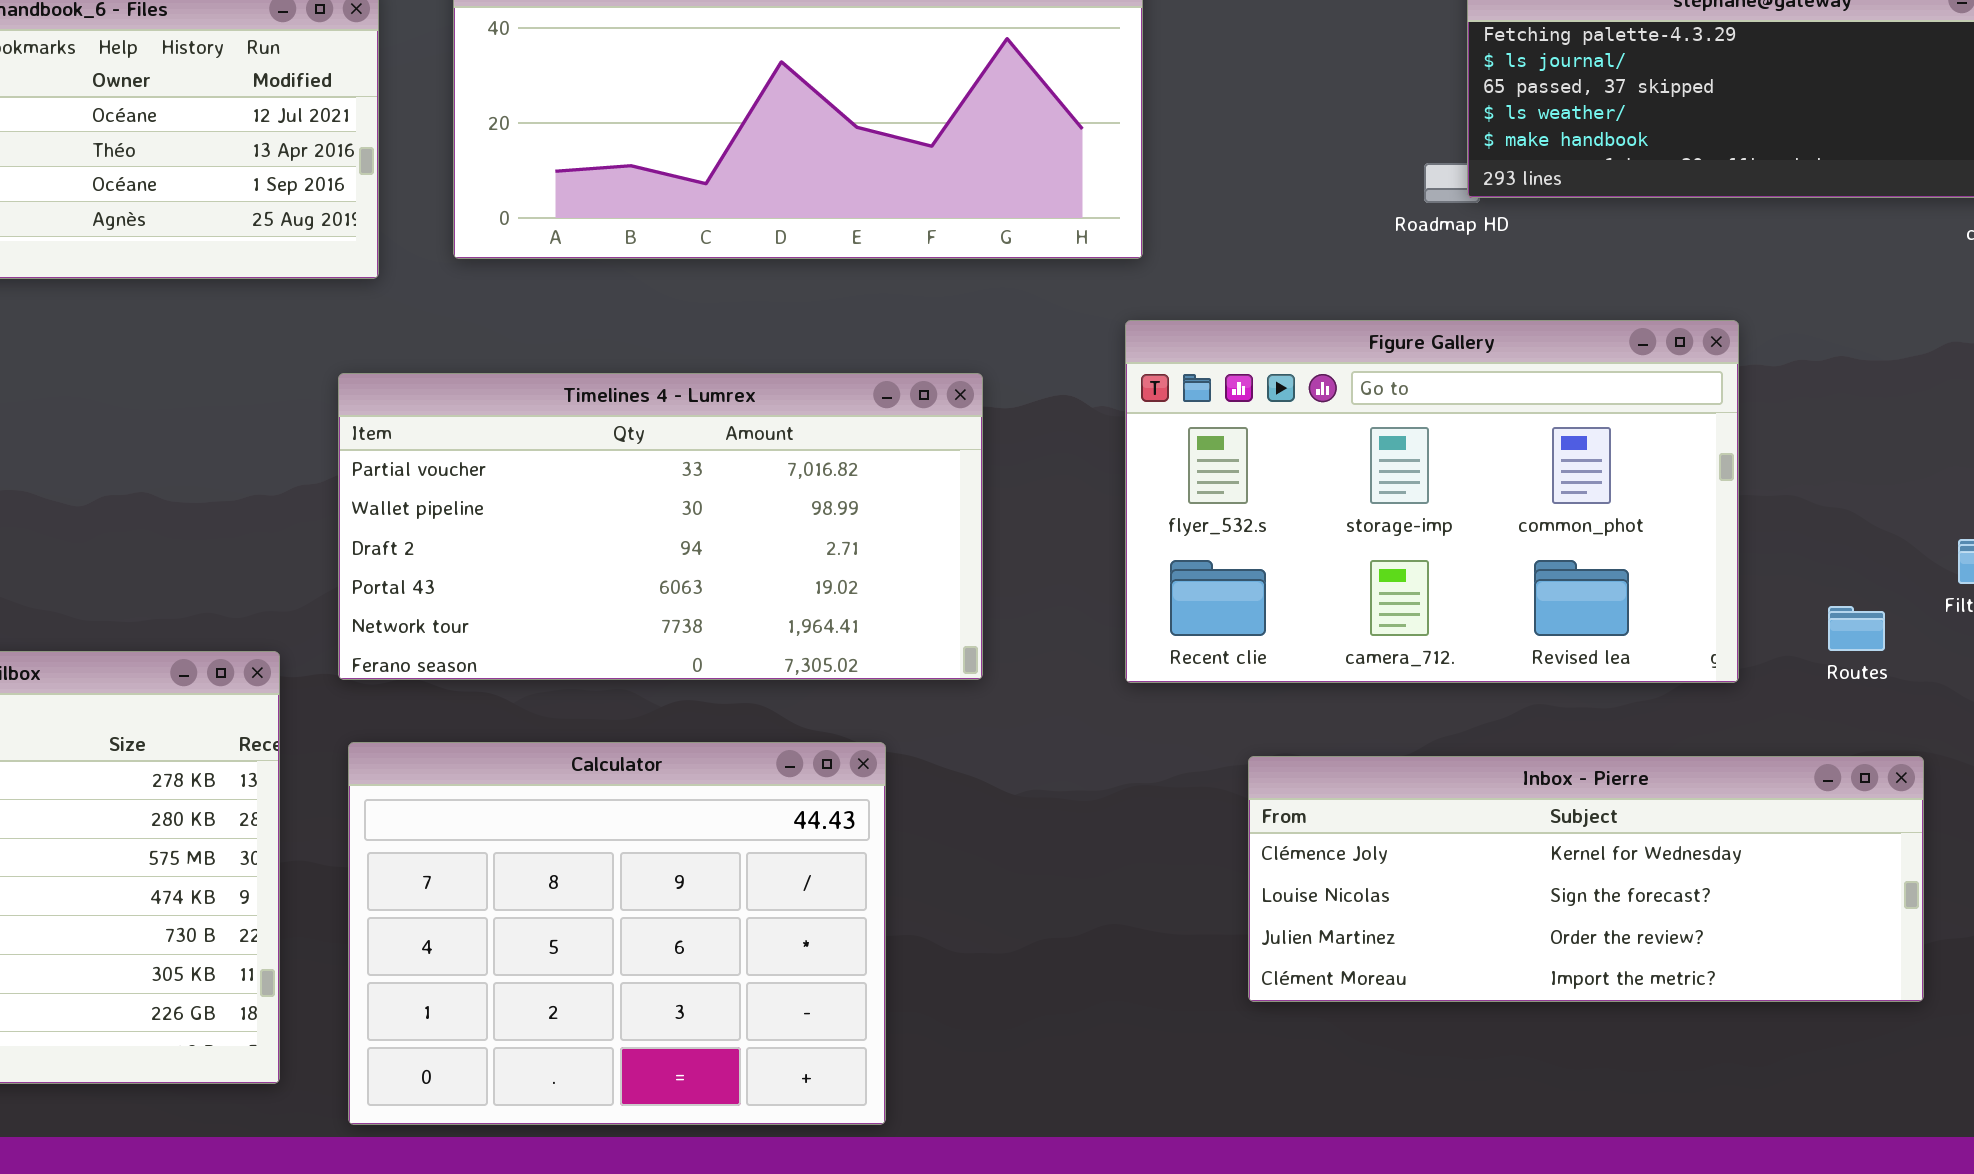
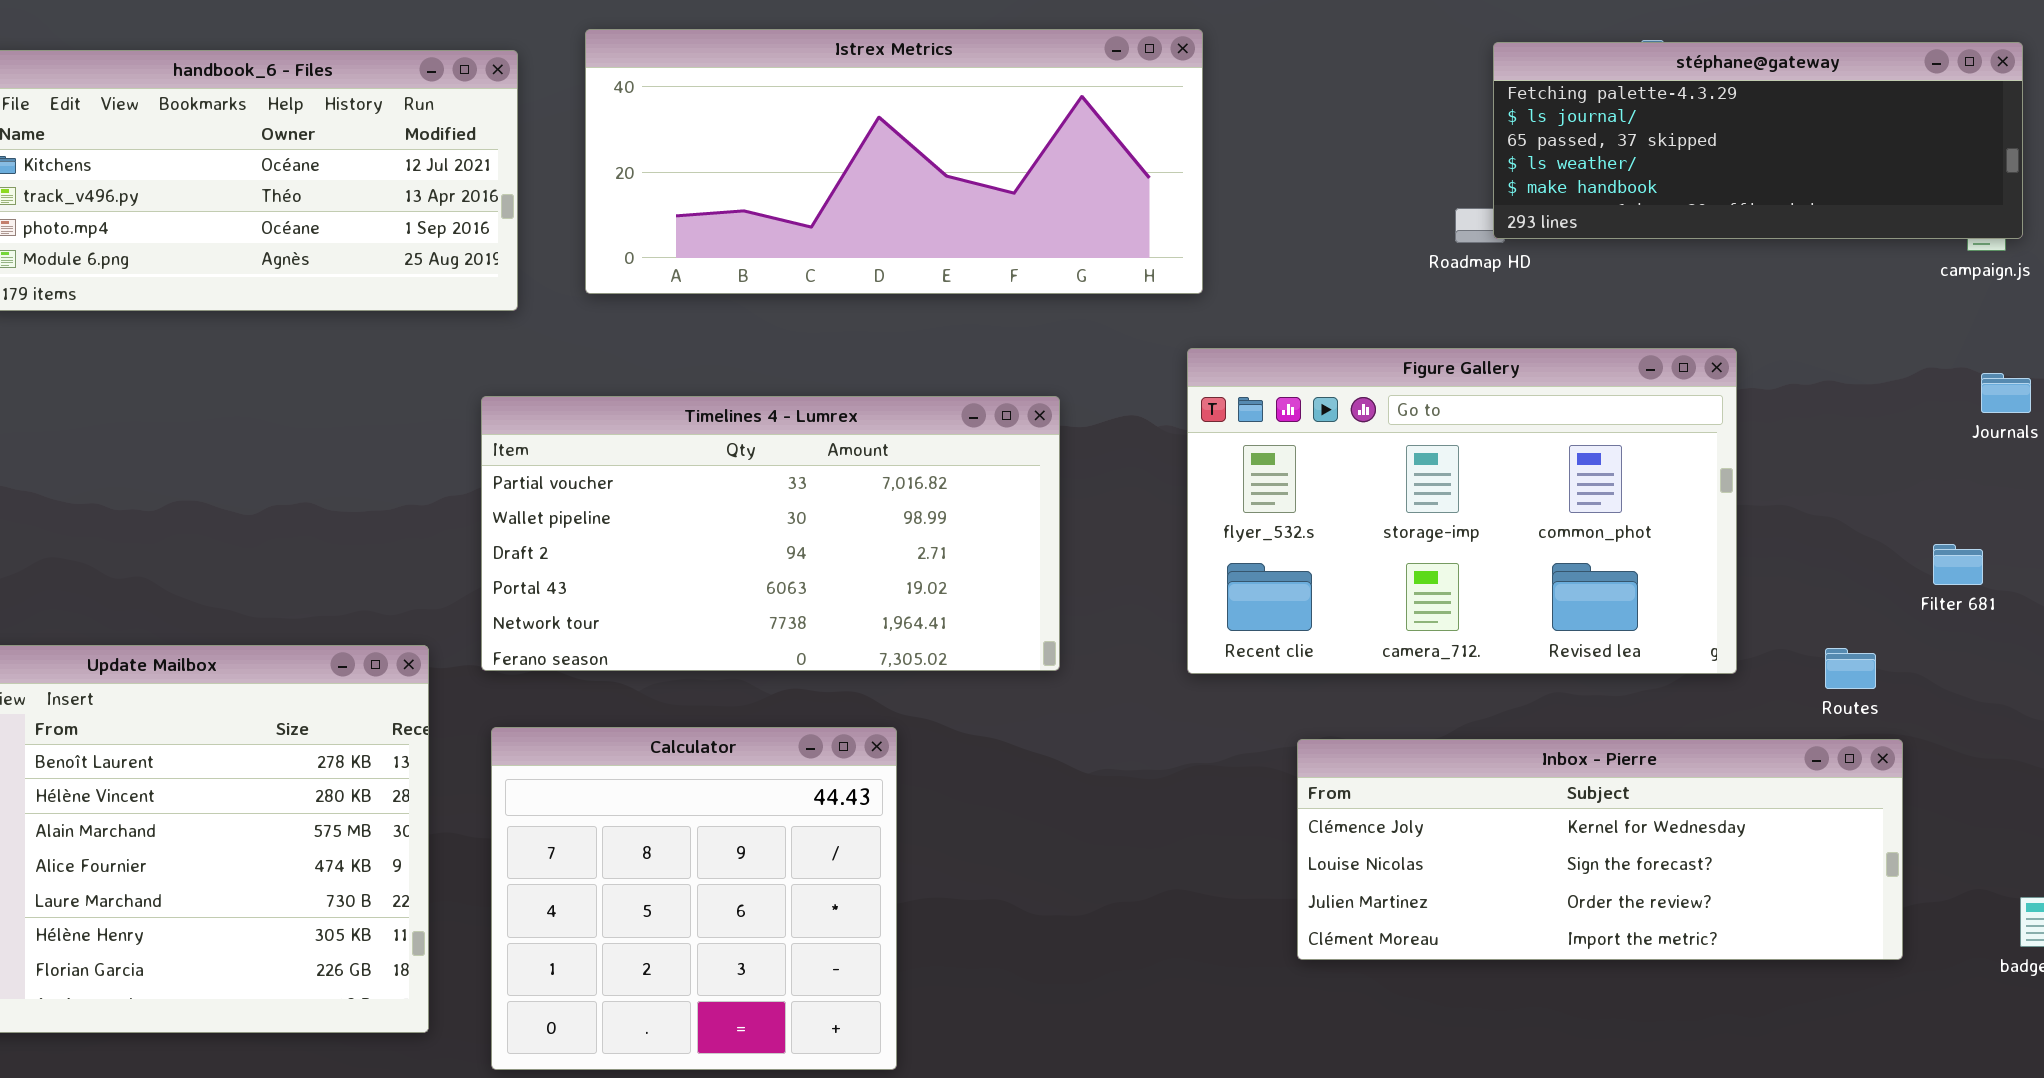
Routes: [1828,606,1885,651] -> [1825,648,1876,689], moved
Calculator: [348,742,886,1125] -> [491,727,897,1070], resized

